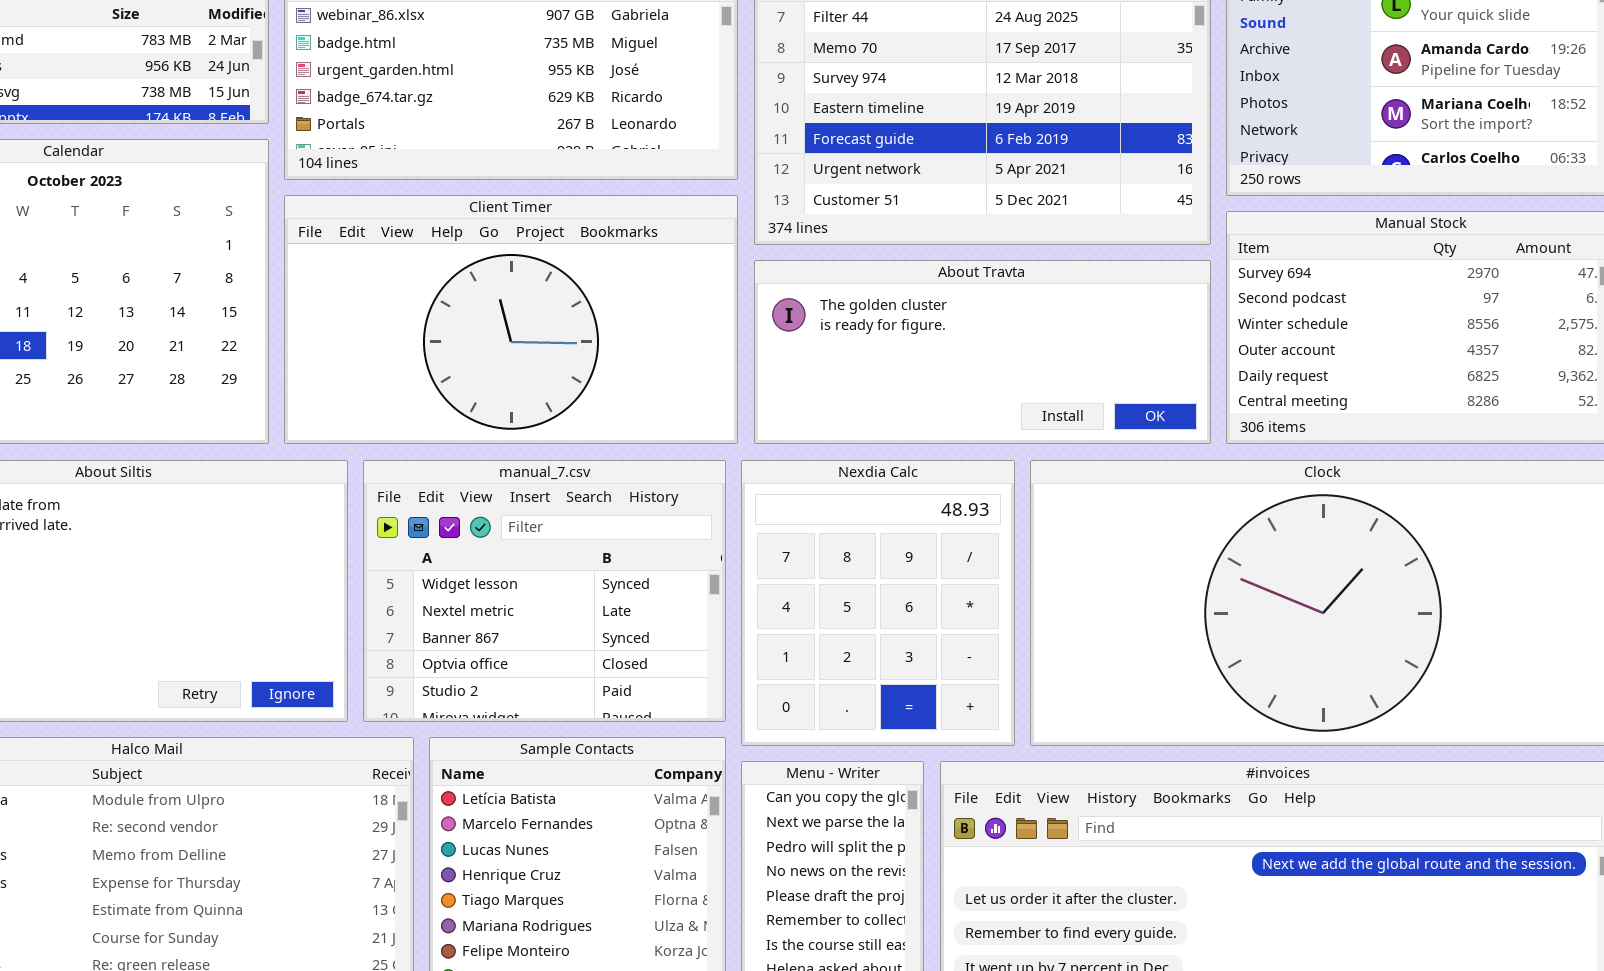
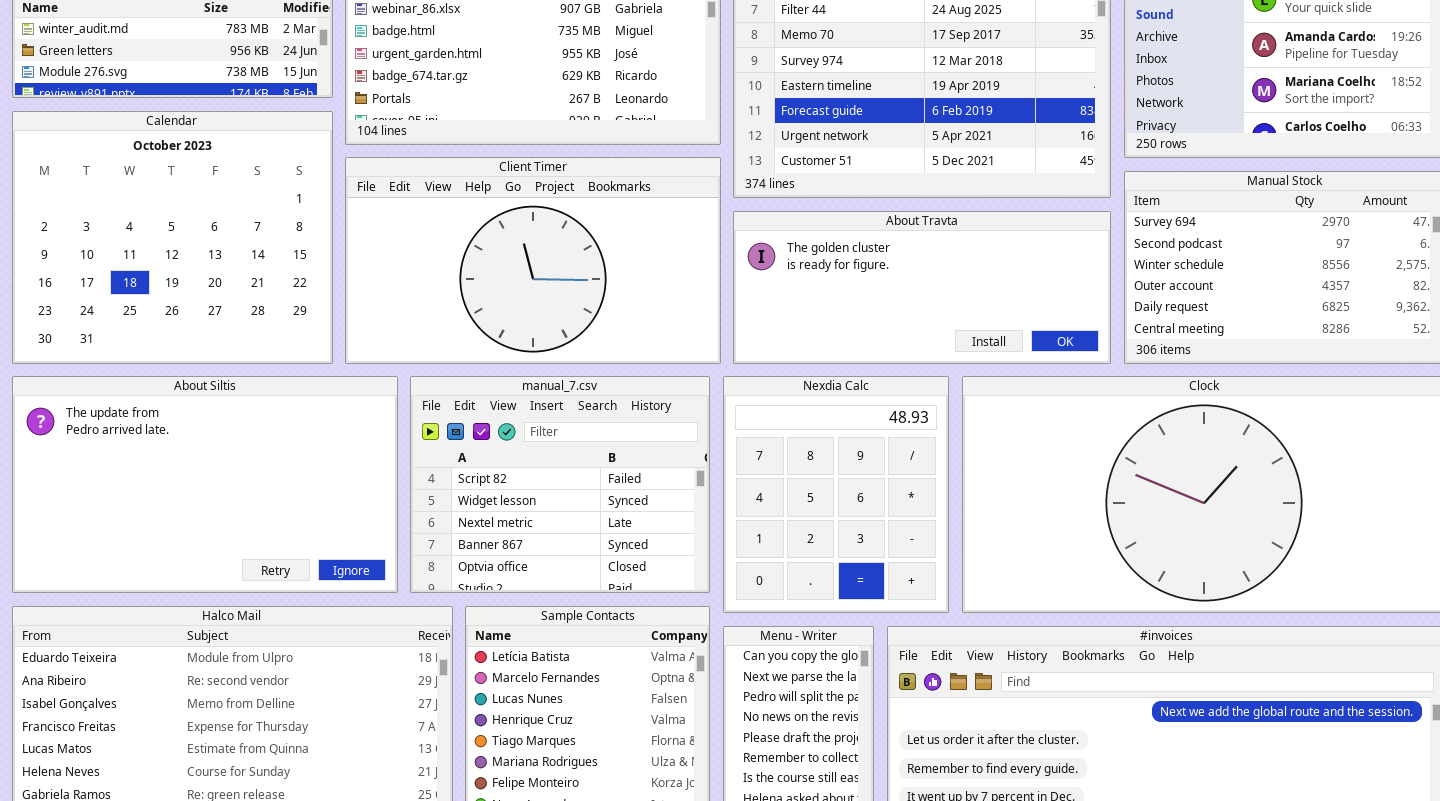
manual_7.csv: [363,460,726,722] -> [410,376,710,593], scrolled up 1 row

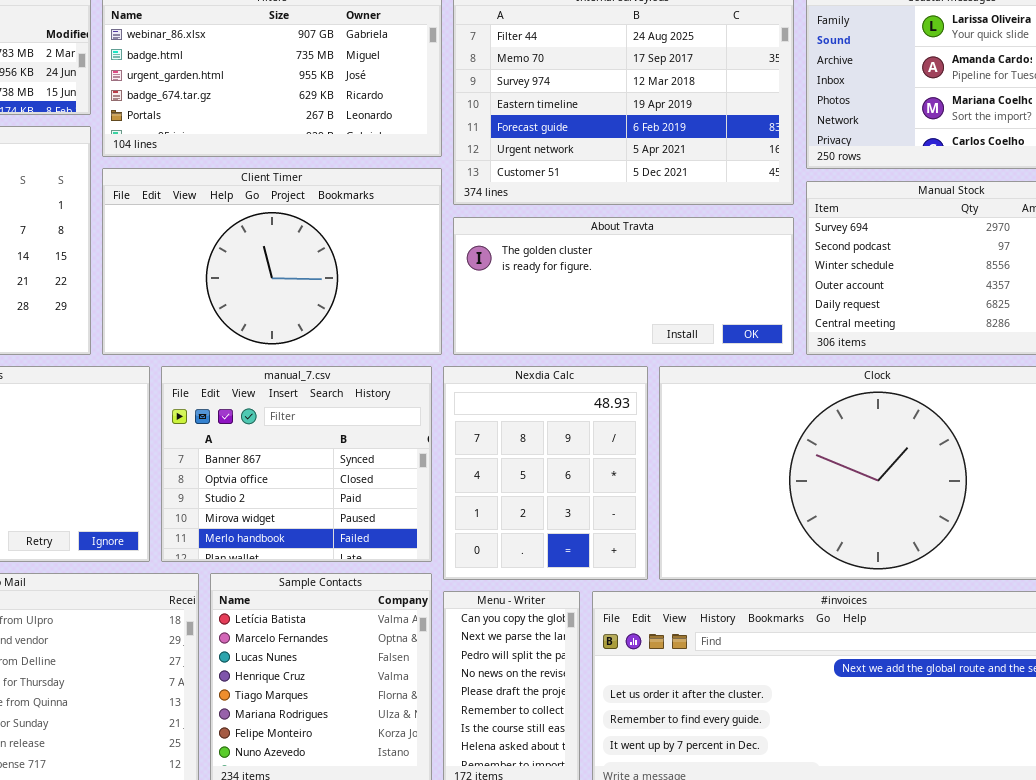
manual_7.csv: [410,376,710,593] -> [161,366,432,562], scrolled down 3 rows

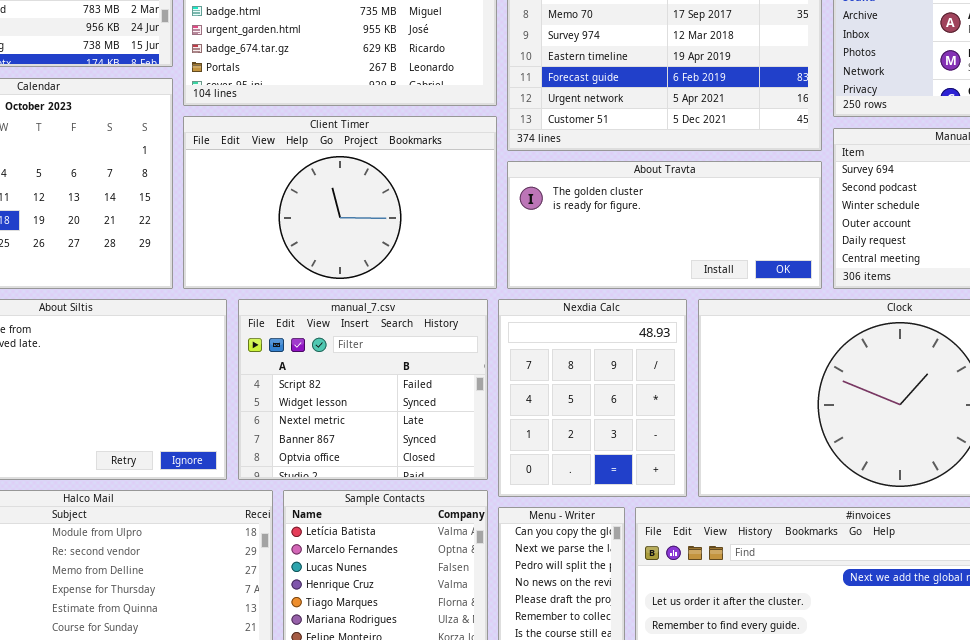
manual_7.csv: [161,366,432,562] -> [238,299,488,480], scrolled up 3 rows

